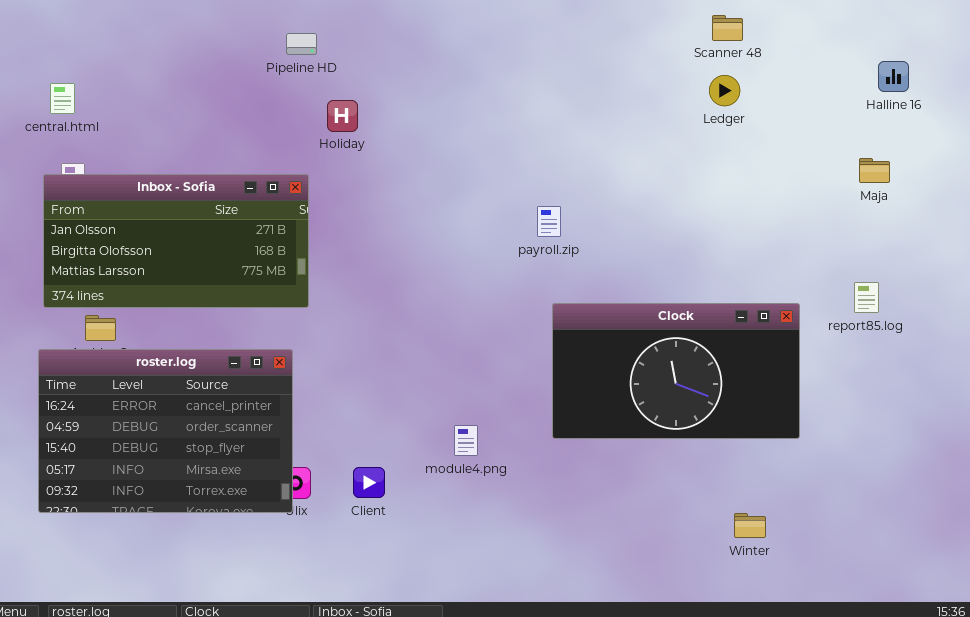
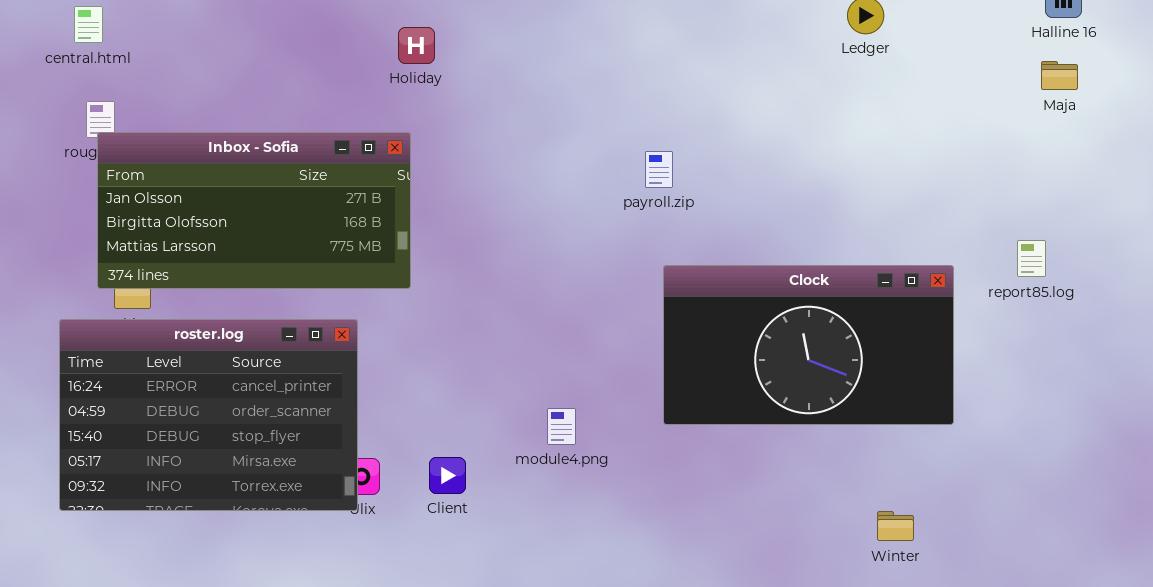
Maja: [859,158,890,183] -> [1041,61,1078,90], moved
Inbox - Sofia: [43,174,309,308] -> [97,132,411,289], moved

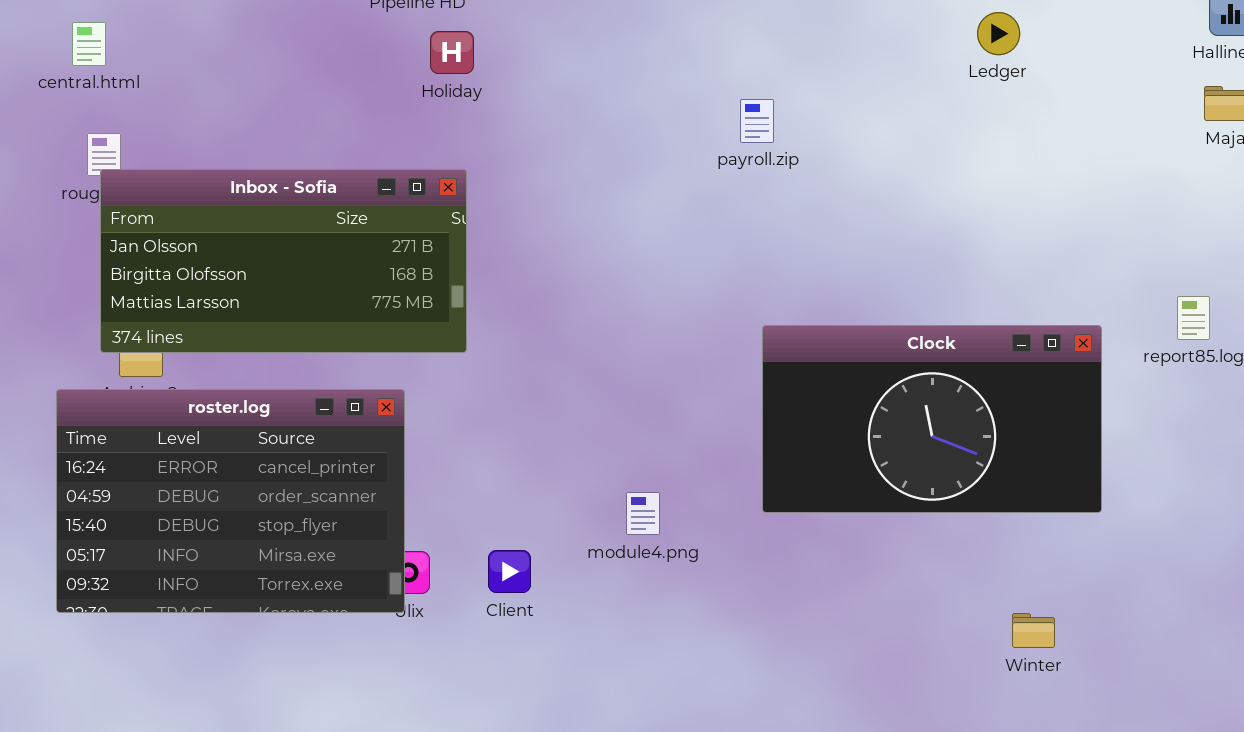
Holiday: [398,27,435,64] -> [430,31,474,74], moved
payroll.zip: [645,151,673,188] -> [740,99,774,143], moved

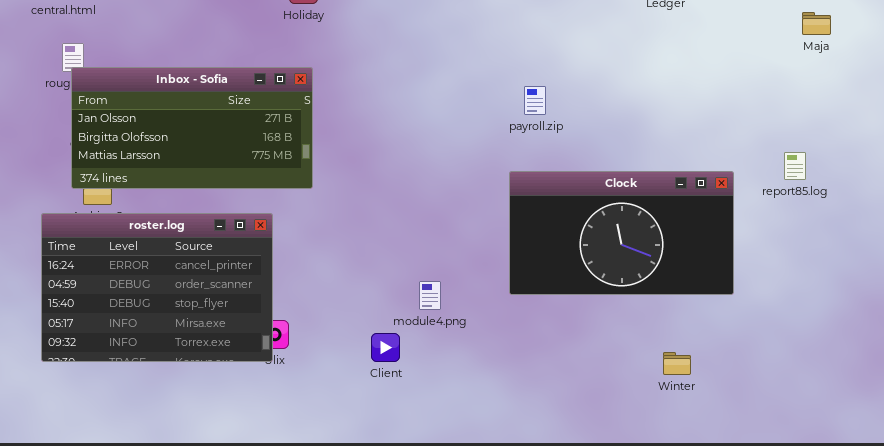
payroll.zip: [740,99,774,143] -> [524,86,546,115], moved
Client: [488,550,531,593] -> [371,333,400,362], moved
Winter: [1012,613,1055,648] -> [663,352,691,375], moved

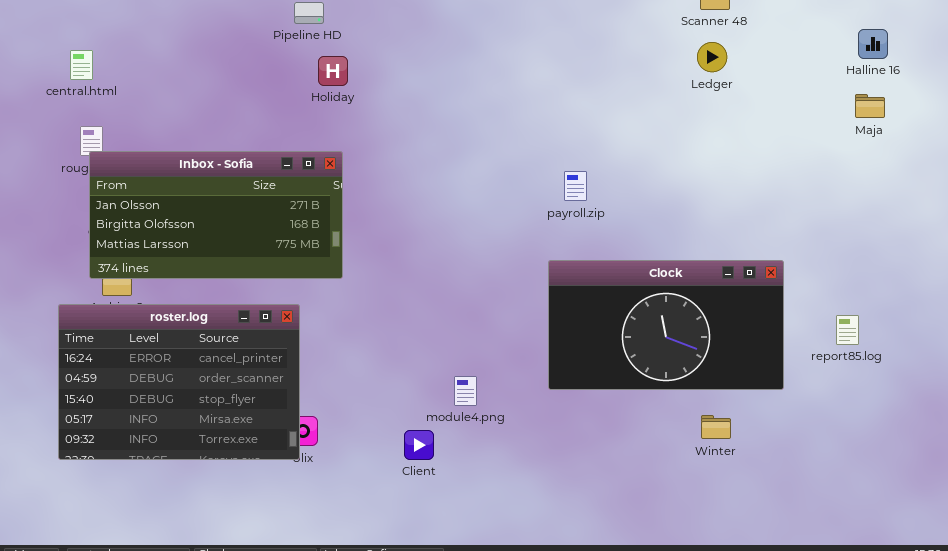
report85.log: [784,152,806,180] -> [836,315,859,345], moved
Winter: [663,352,691,375] -> [701,415,731,439], moved

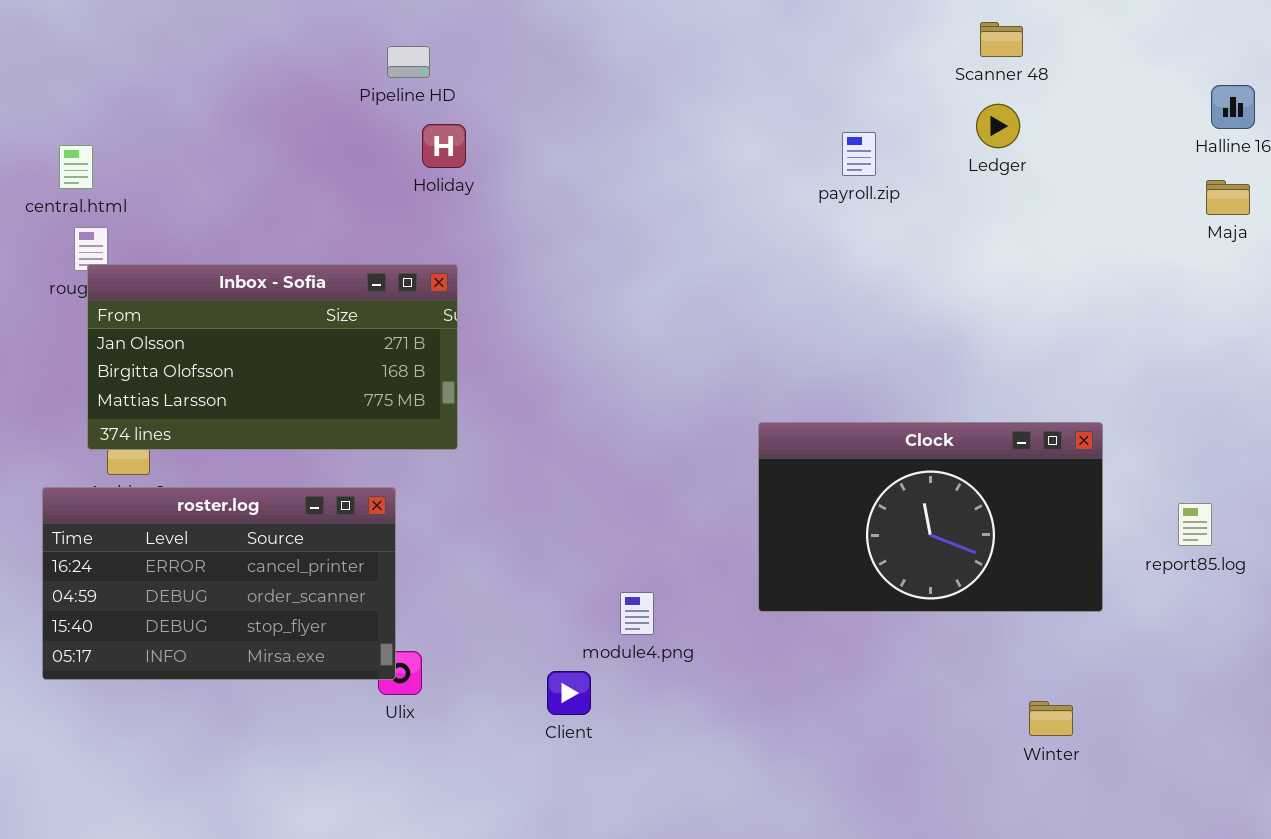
central.html: [70,50,93,80] -> [59,145,93,189], moved
payroll.zip: [564,171,587,201] -> [842,132,876,176], moved
roster.log: [58,304,300,460] -> [42,487,396,680], resized
Winter: [701,415,731,439] -> [1029,701,1073,736], moved

